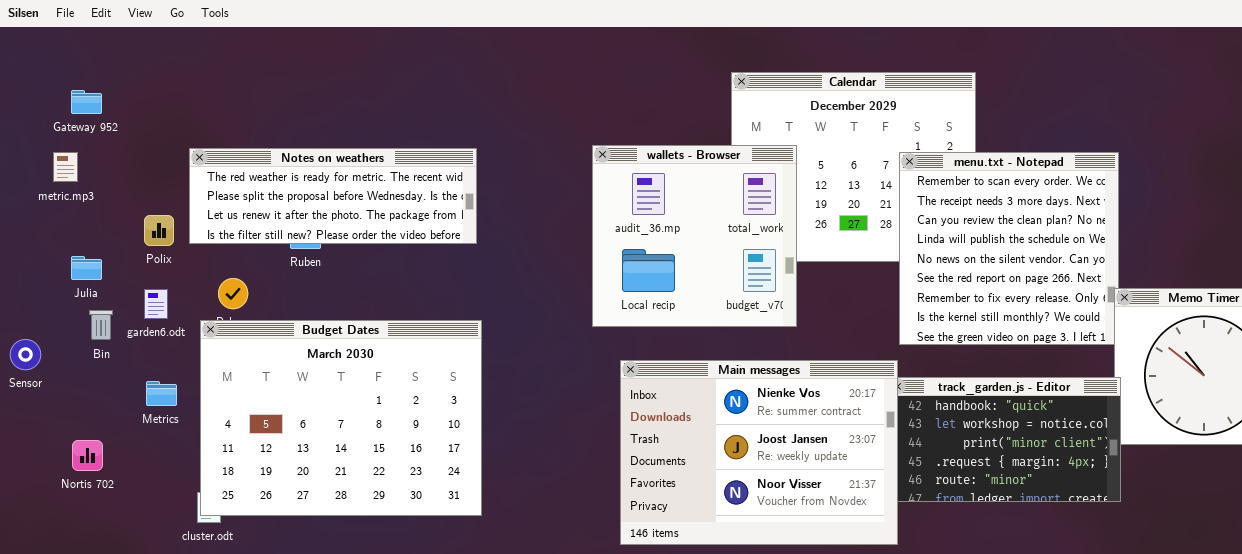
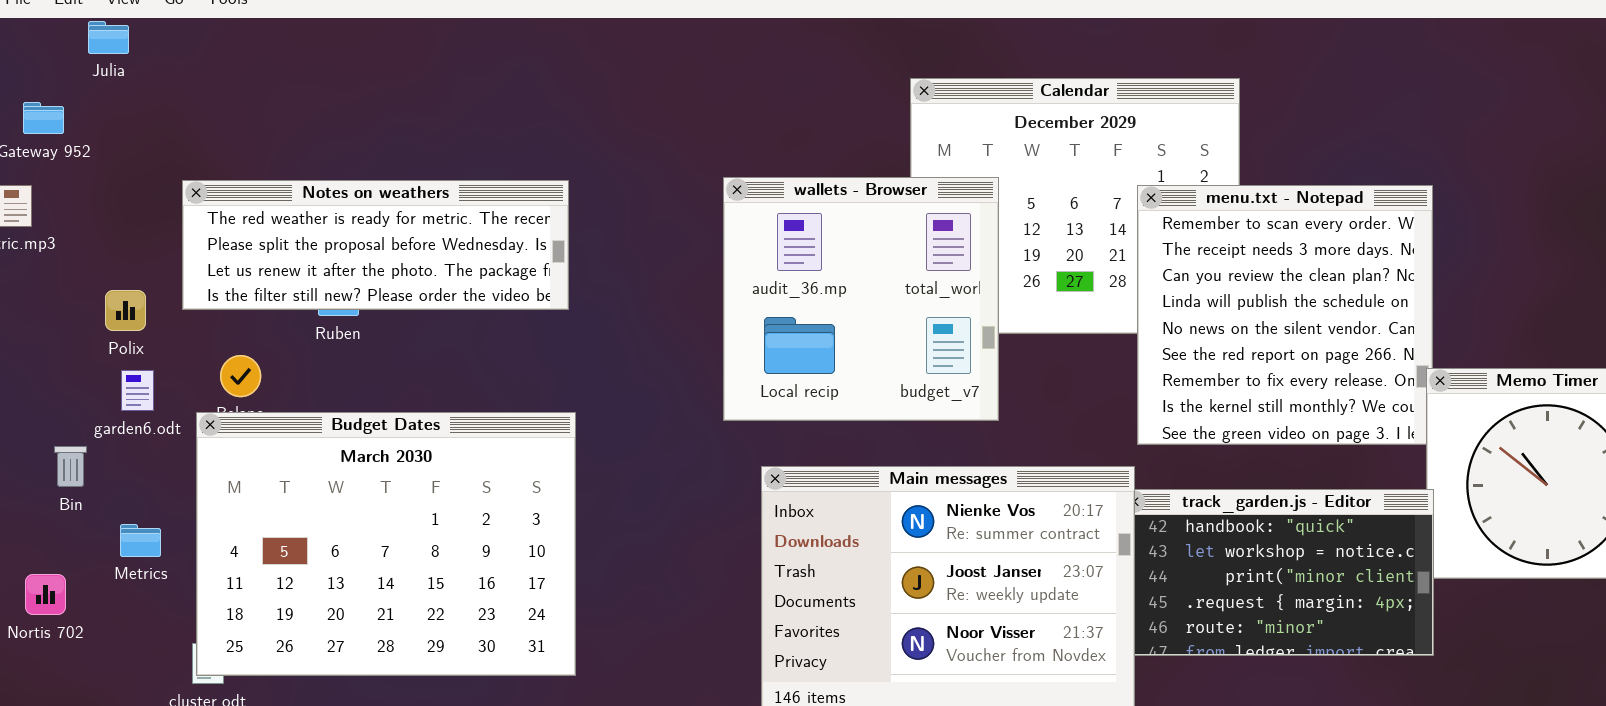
Polix: [144,215,174,246] -> [105,290,146,331], moved
Julia: [71,256,102,280] -> [88,21,129,54], moved
Bin: [89,310,113,340] -> [54,446,87,487], moved
Metrics: [146,381,177,406] -> [120,524,161,557], moved

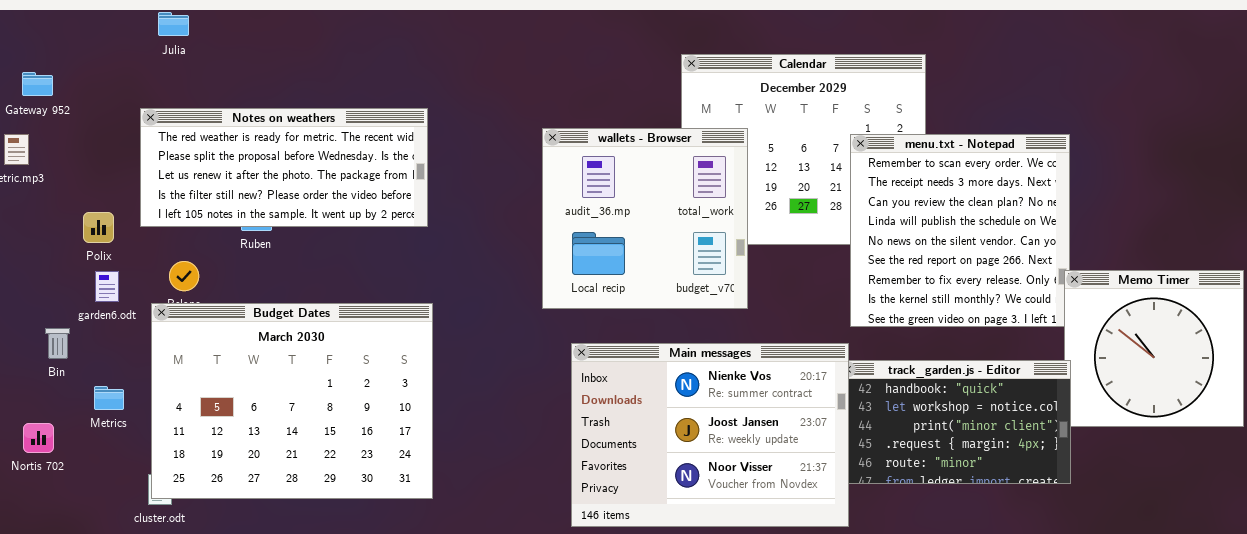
Julia: [88,21,129,54] -> [158,12,189,36], moved
Notes on weathers: [182,180,569,310] -> [140,108,428,227], resized

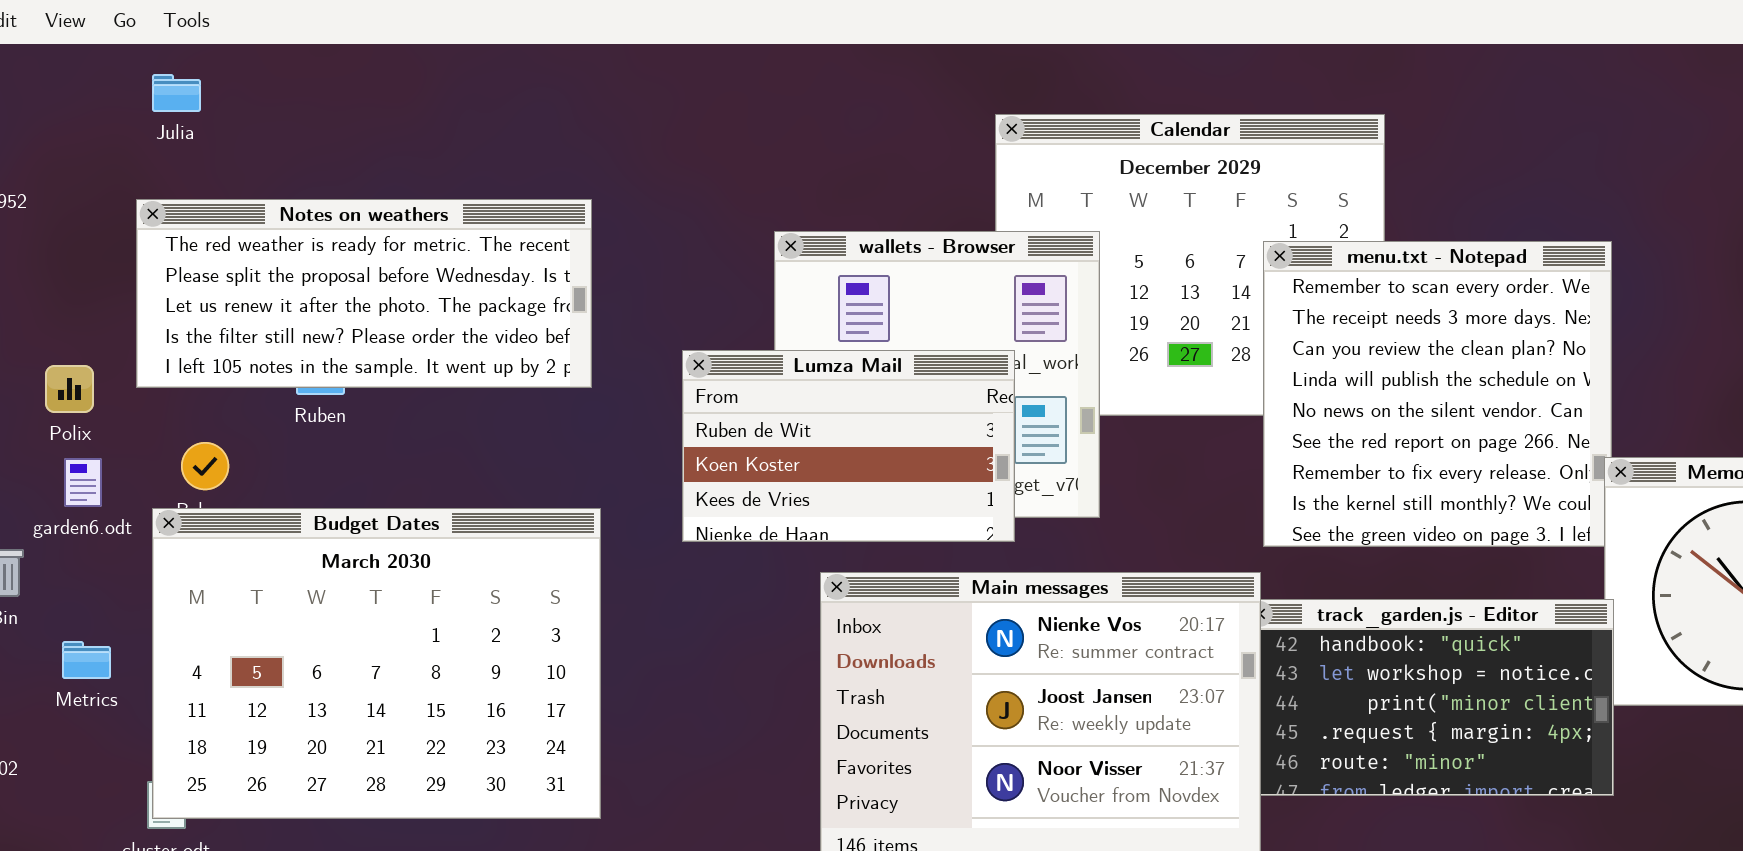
Julia: [158,12,189,36] -> [152,74,201,112], moved
Lumza Mail: none -> [682,350,1015,542], opened

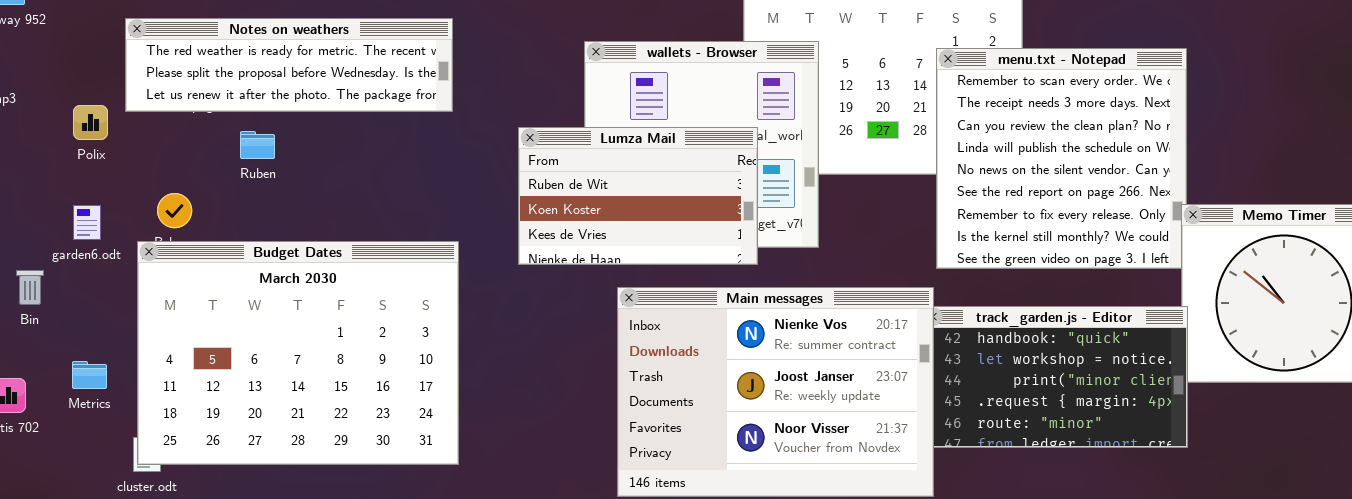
Notes on weathers: [136,199,592,388] -> [125,18,453,112], resized
Polix: [45,365,94,413] -> [73,105,108,140], moved
Metrics: [62,641,111,679] -> [72,361,107,389], moved

